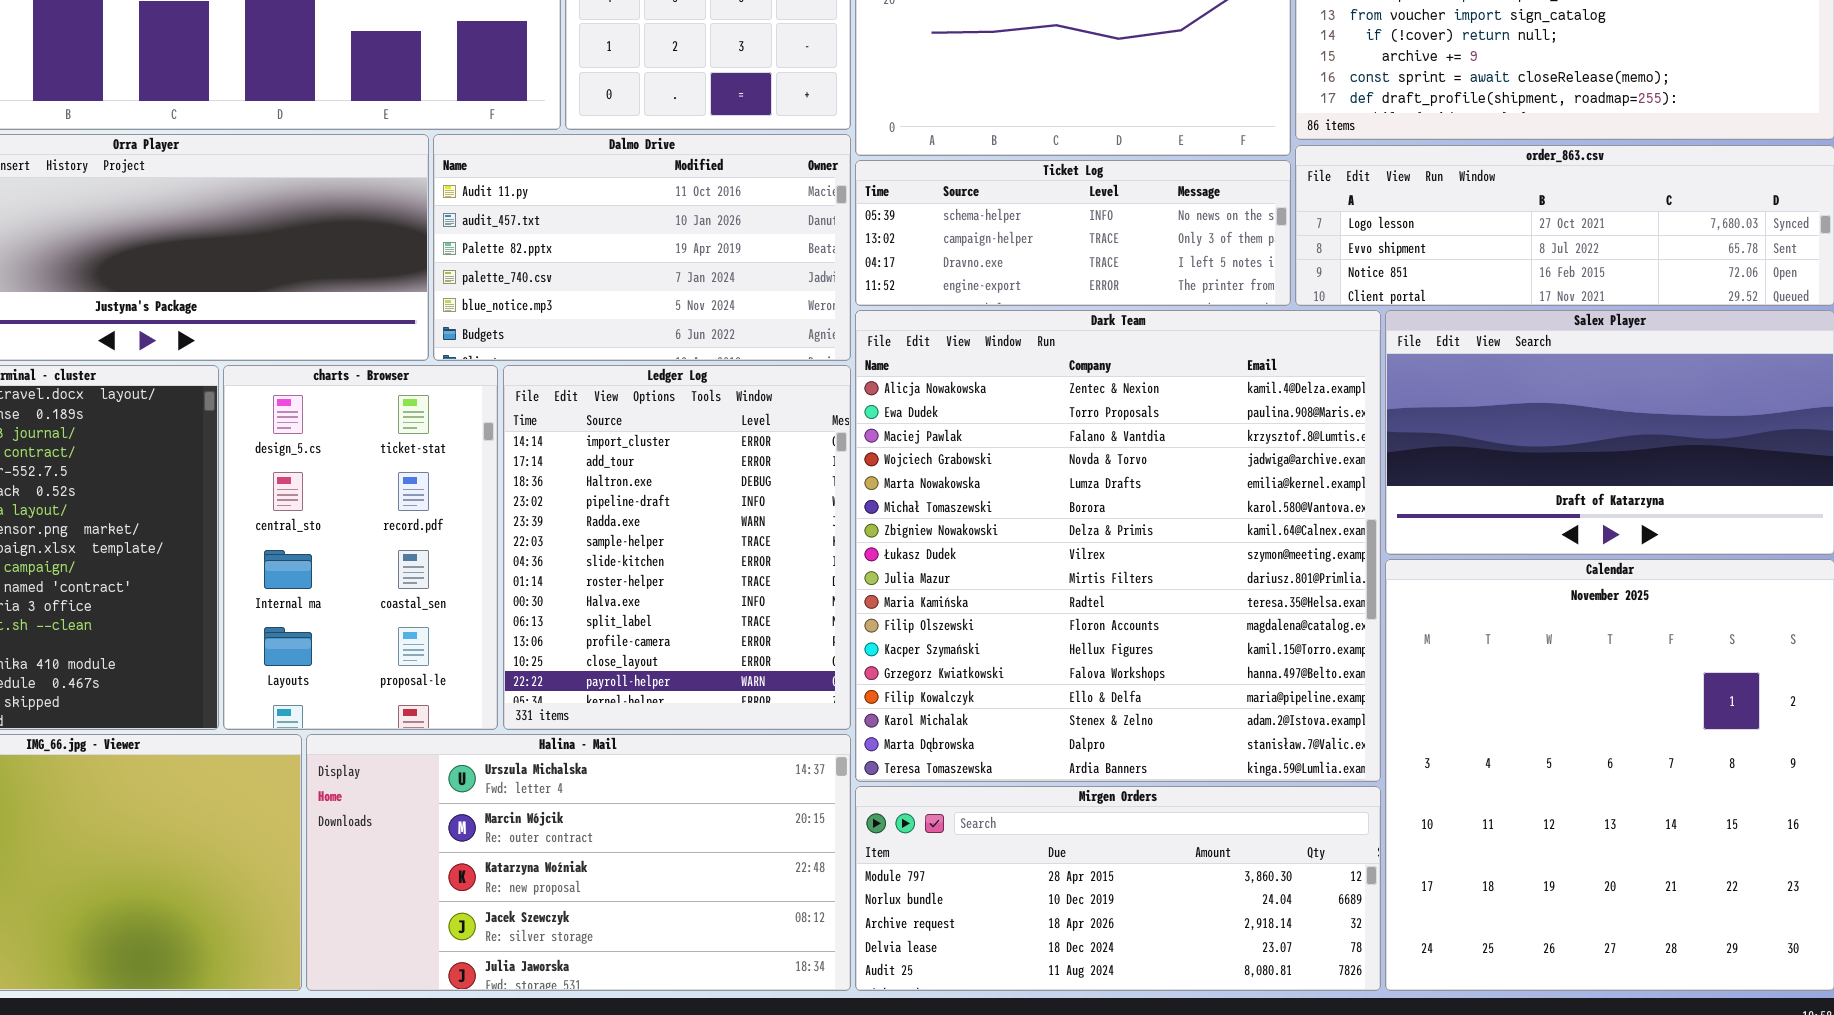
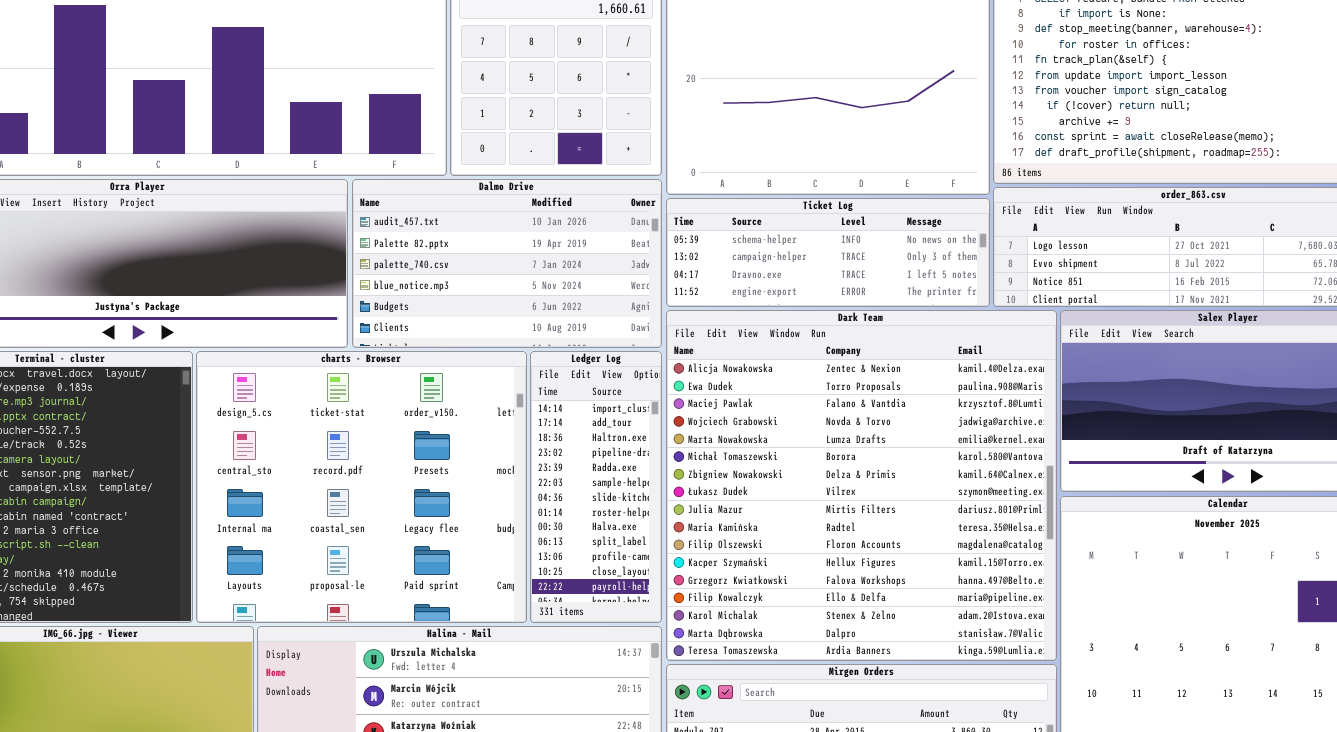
Dalmo Drive: [433,134,851,361] -> [352,179,662,348], scrolled down 1 row
charts - Browser: [223,365,498,730] -> [196,351,527,623], resized
Ledger Log: [503,365,851,730] -> [530,351,662,623], resized

